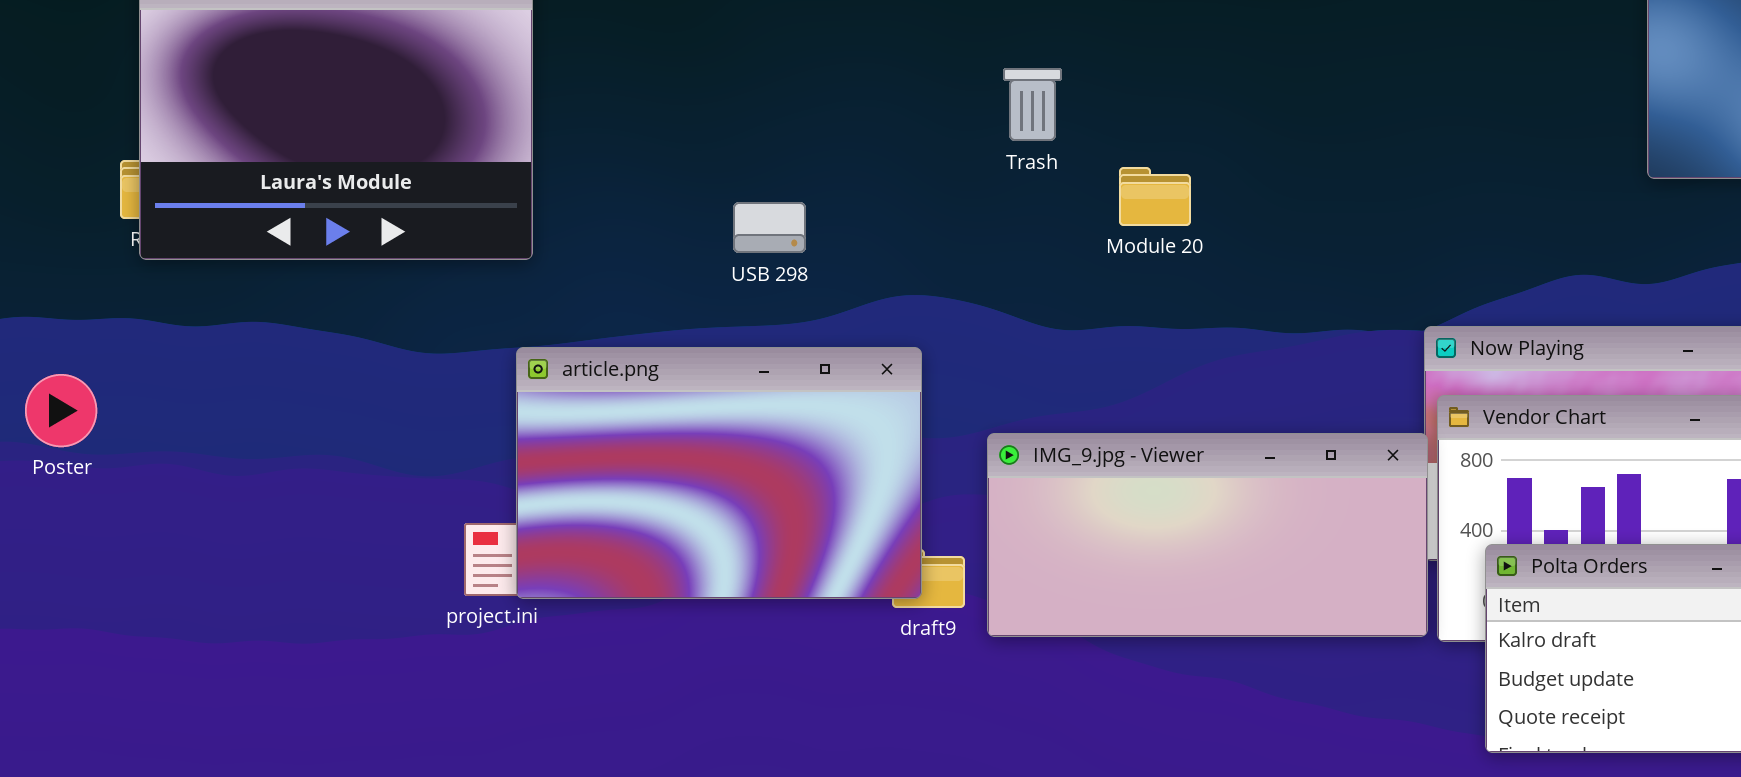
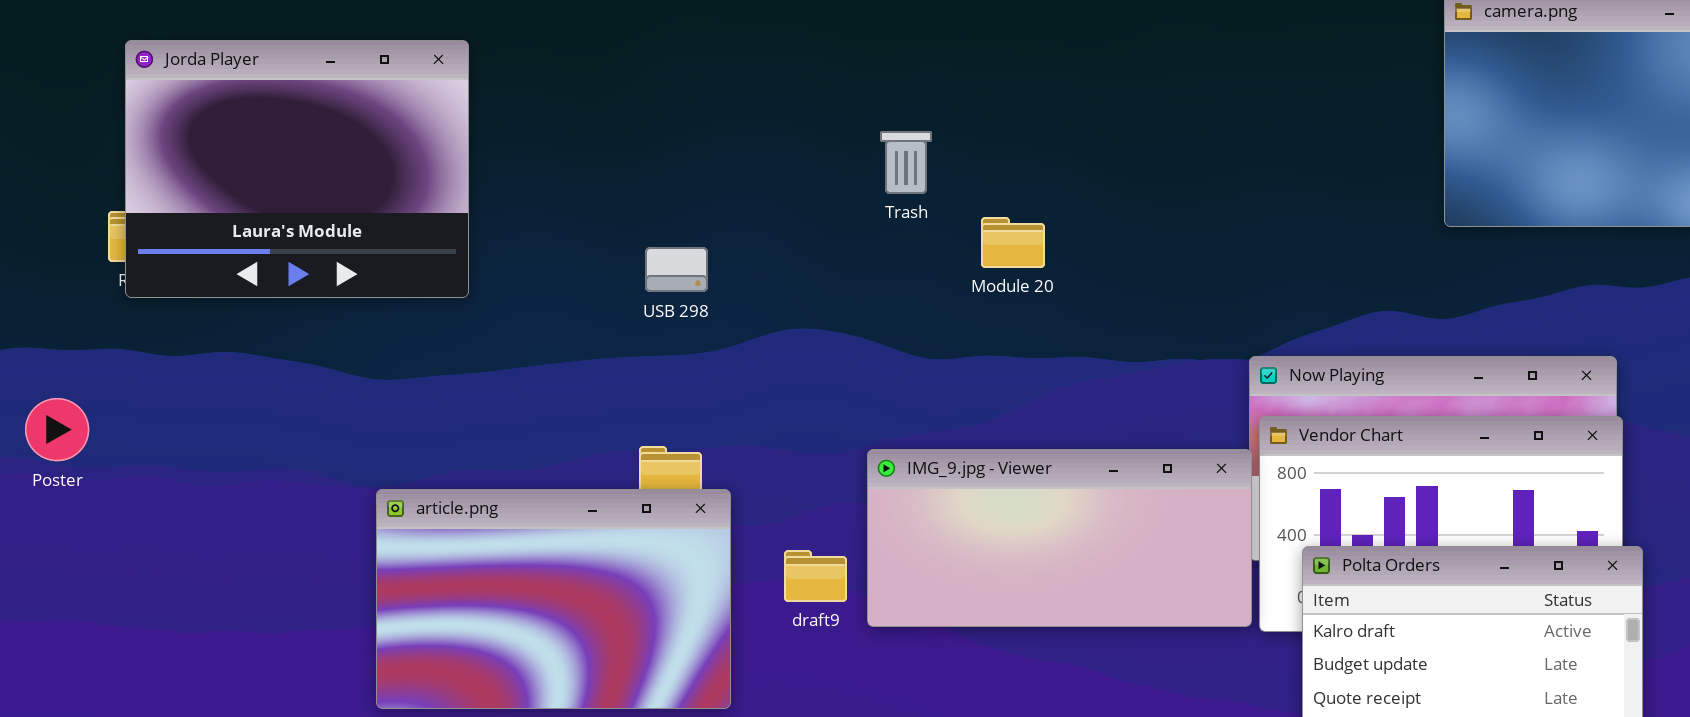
article.png: [516,347,922,599] -> [376,489,731,709], moved

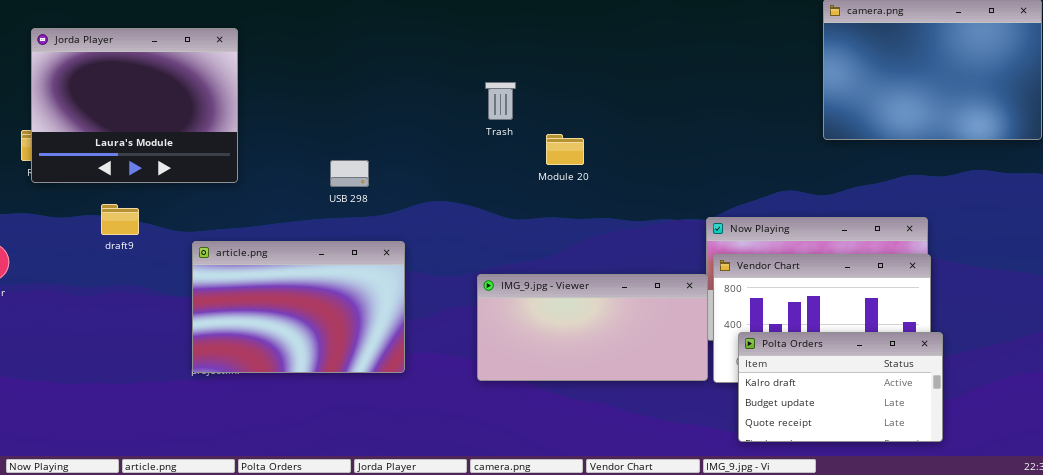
USB 298: [645,247,708,292] -> [330,160,369,187], moved
article.png: [376,489,731,709] -> [192,241,405,373], moved
draft9: [784,550,847,602] -> [101,204,139,235], moved

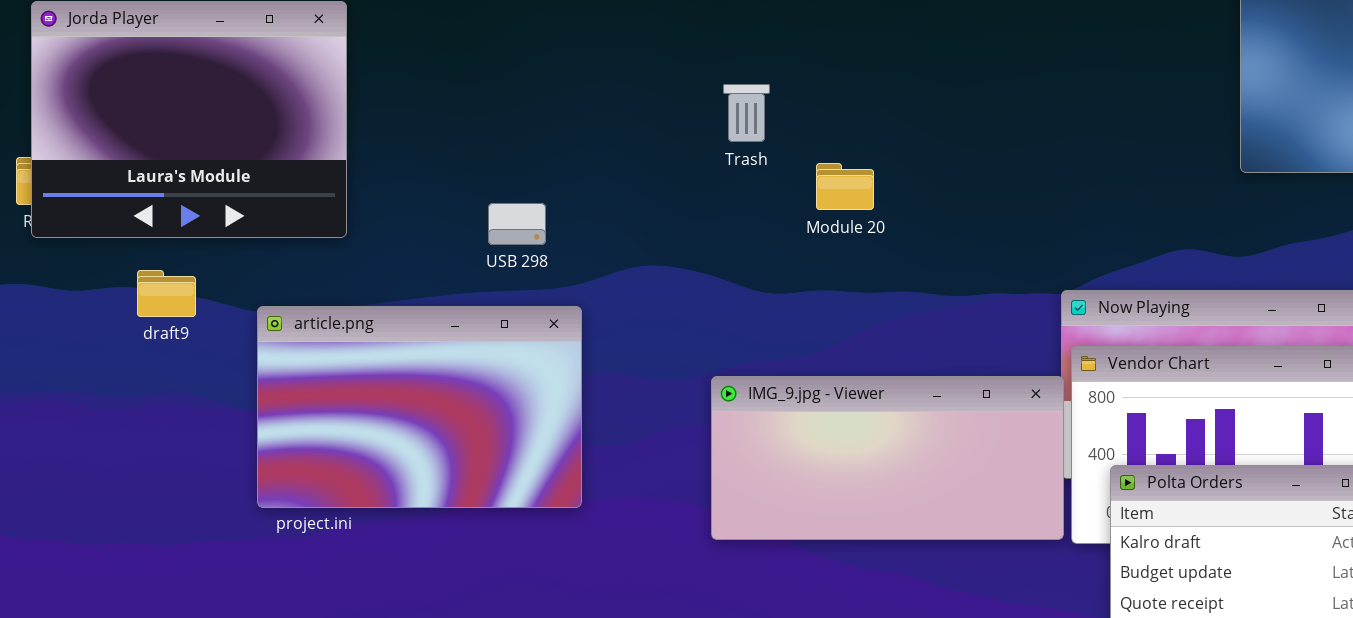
article.png: [192,241,405,373] -> [257,306,582,508], moved

